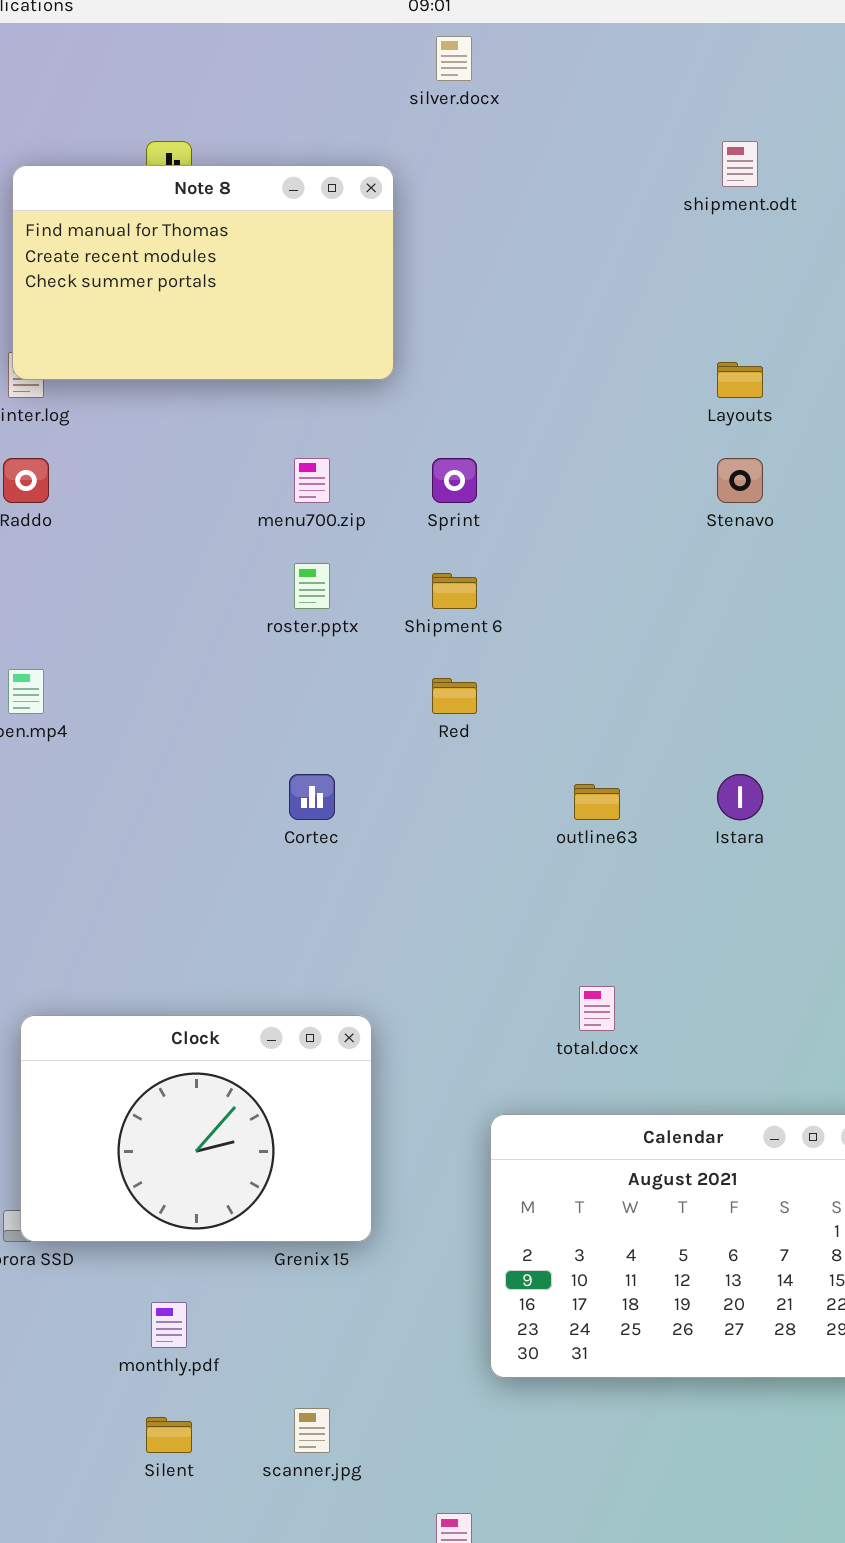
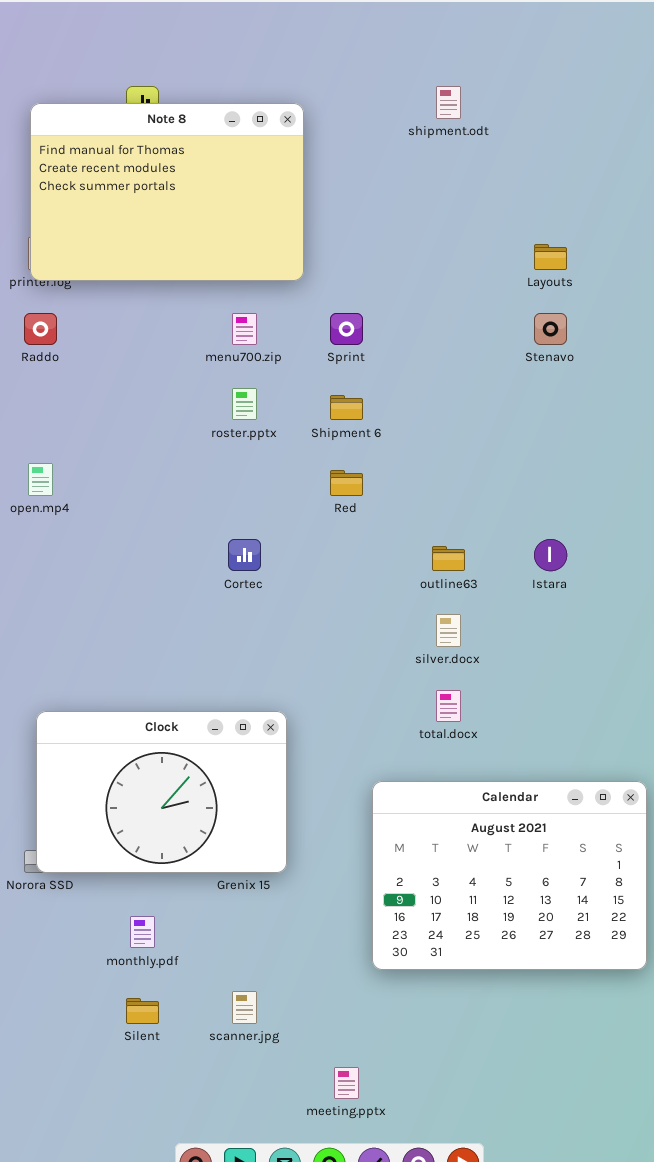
silver.docx: [436,36,472,81] -> [436,614,461,647], moved
shipment.odt: [722,141,758,187] -> [436,86,461,119], moved
Note 8: [12,165,394,380] -> [30,103,304,281], resized

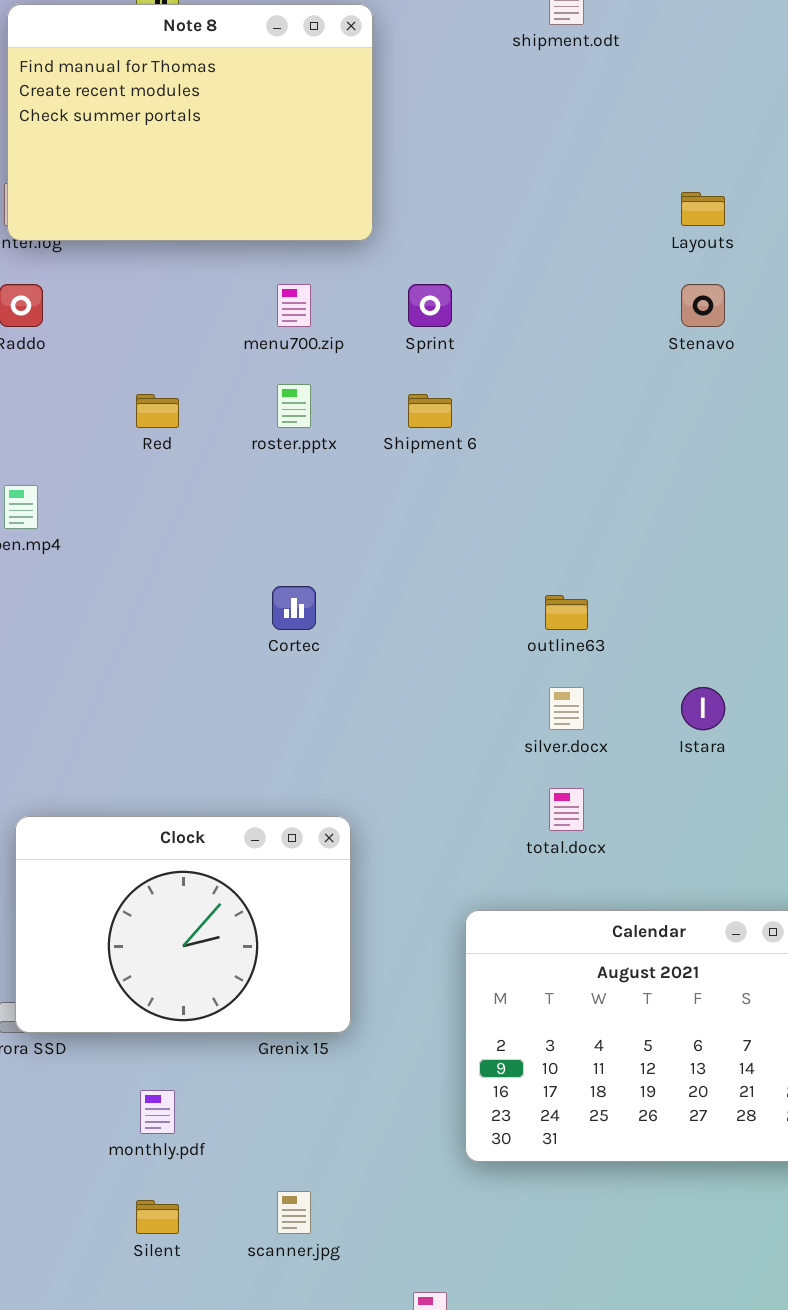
Red: [330,470,363,496] -> [136,394,179,428], moved
Istara: [534,539,567,571] -> [681,687,725,730], moved

